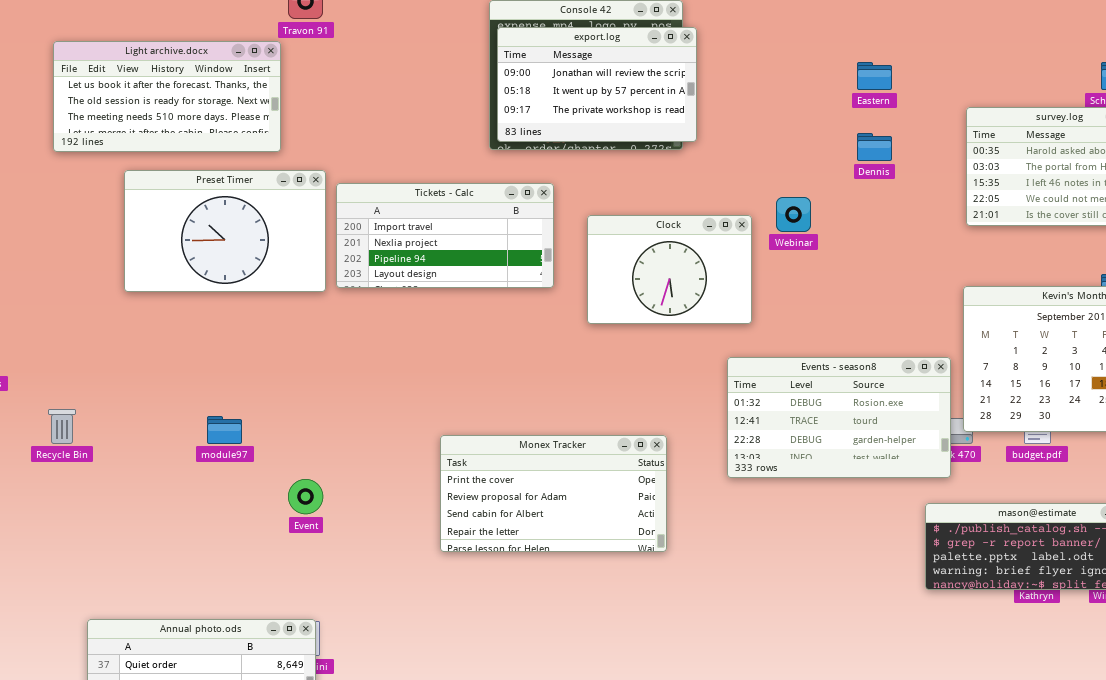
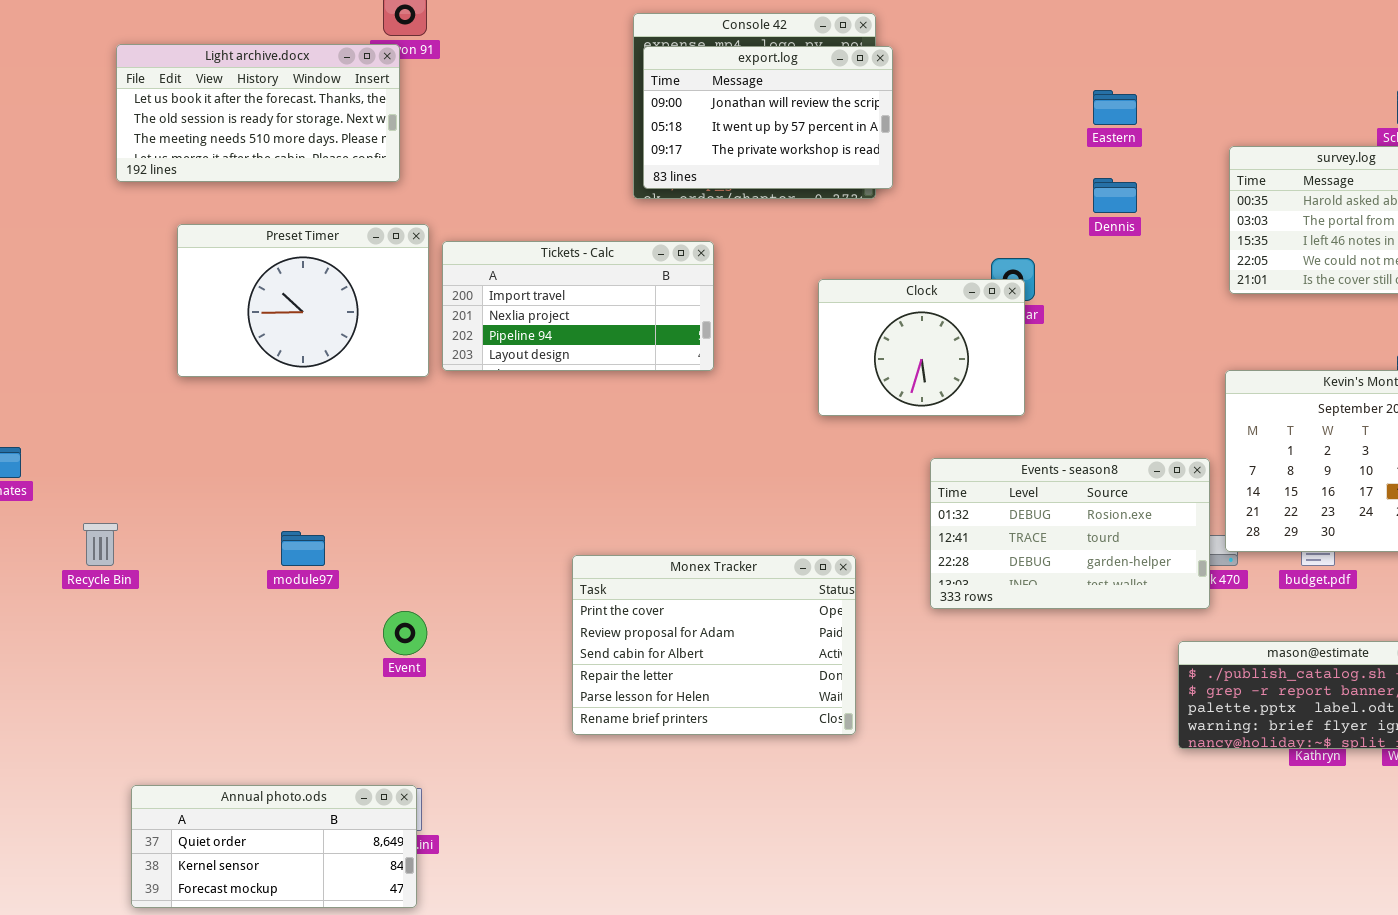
Light archive.docx: [53,41,281,152] -> [116,44,400,182], moved
Clock: [587,215,752,324] -> [818,279,1025,416], moved
Monex Tracker: [440,435,667,552] -> [572,555,856,735], resized

